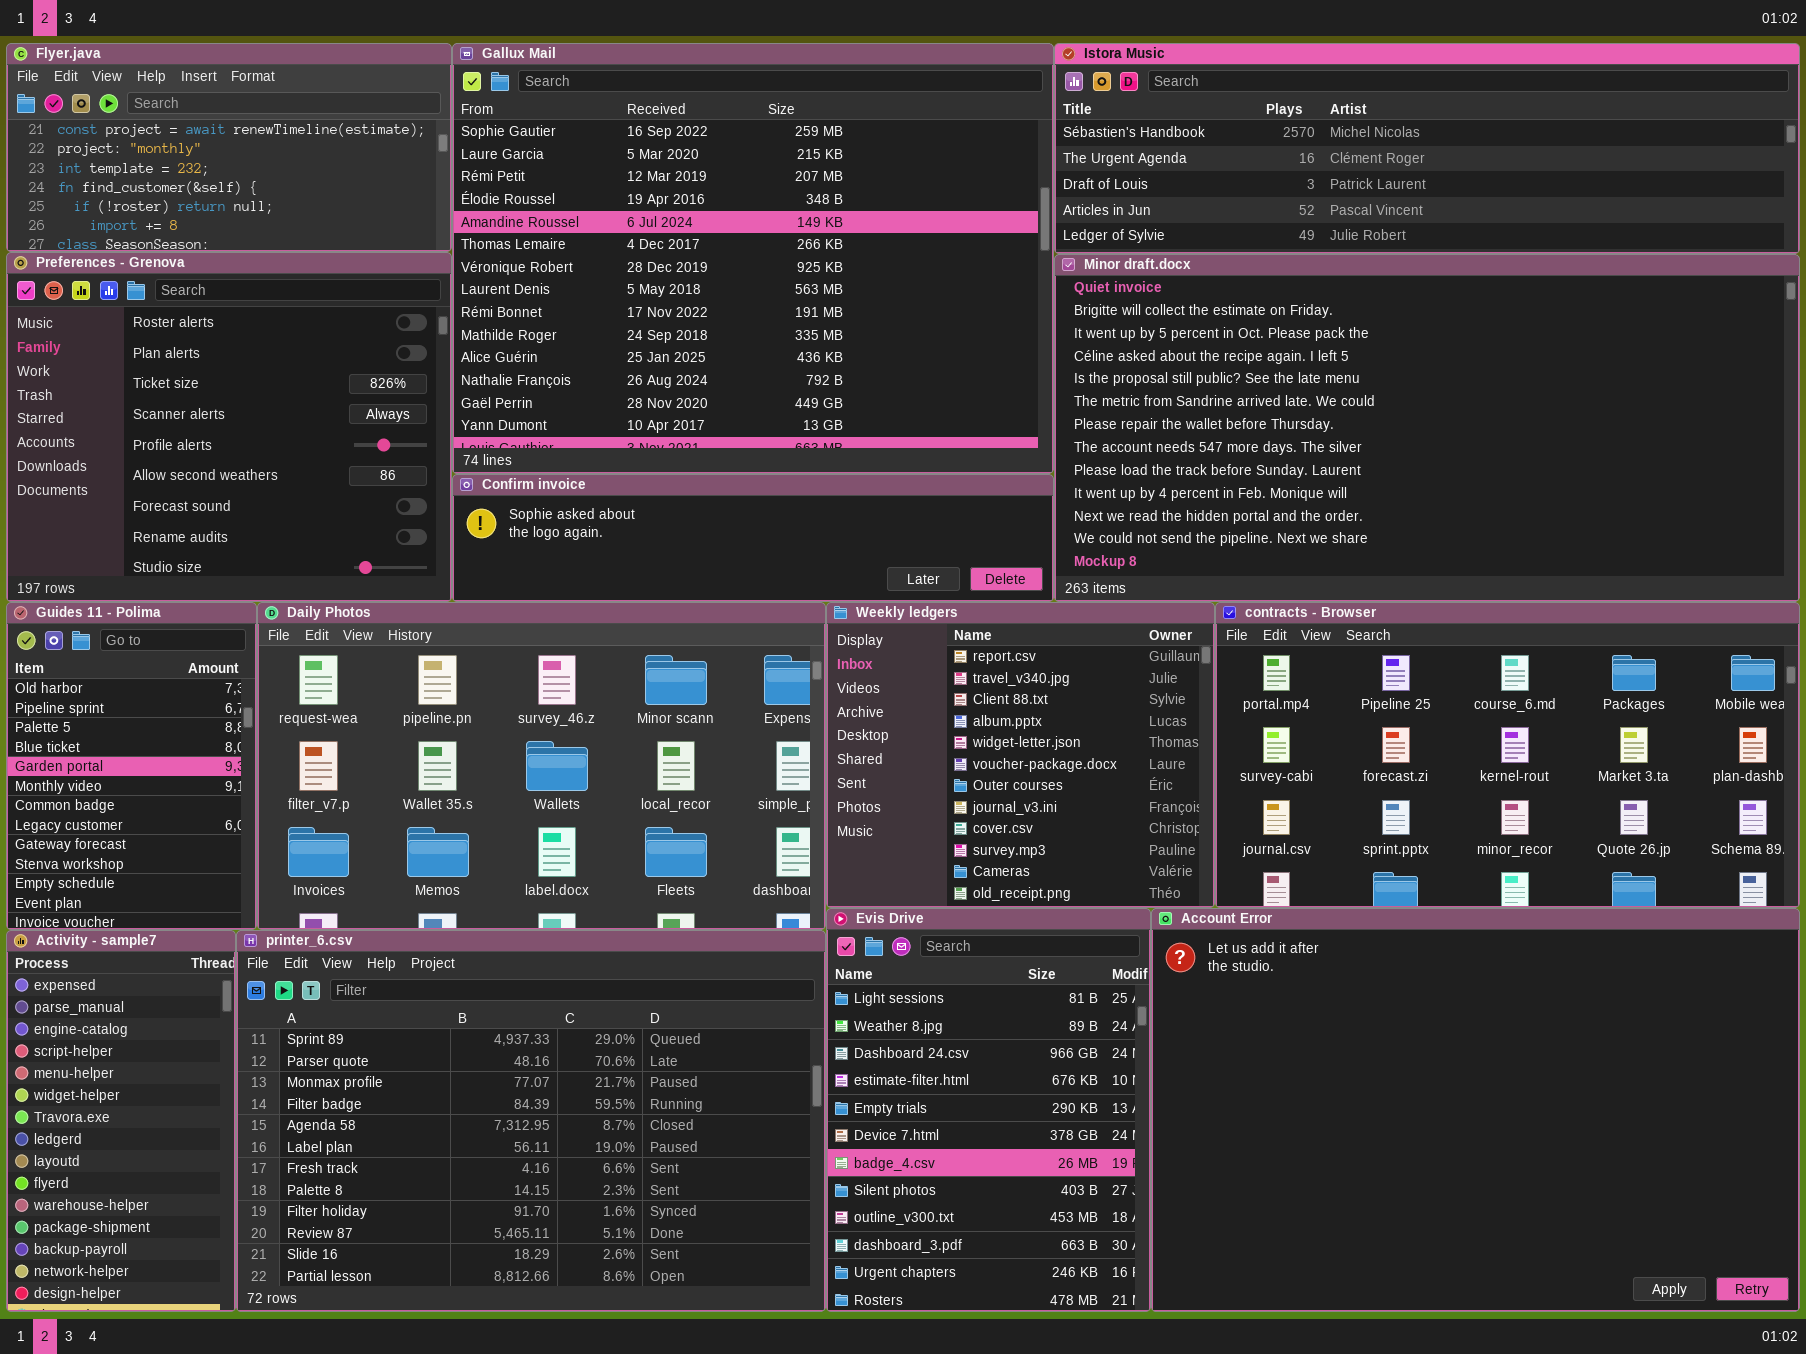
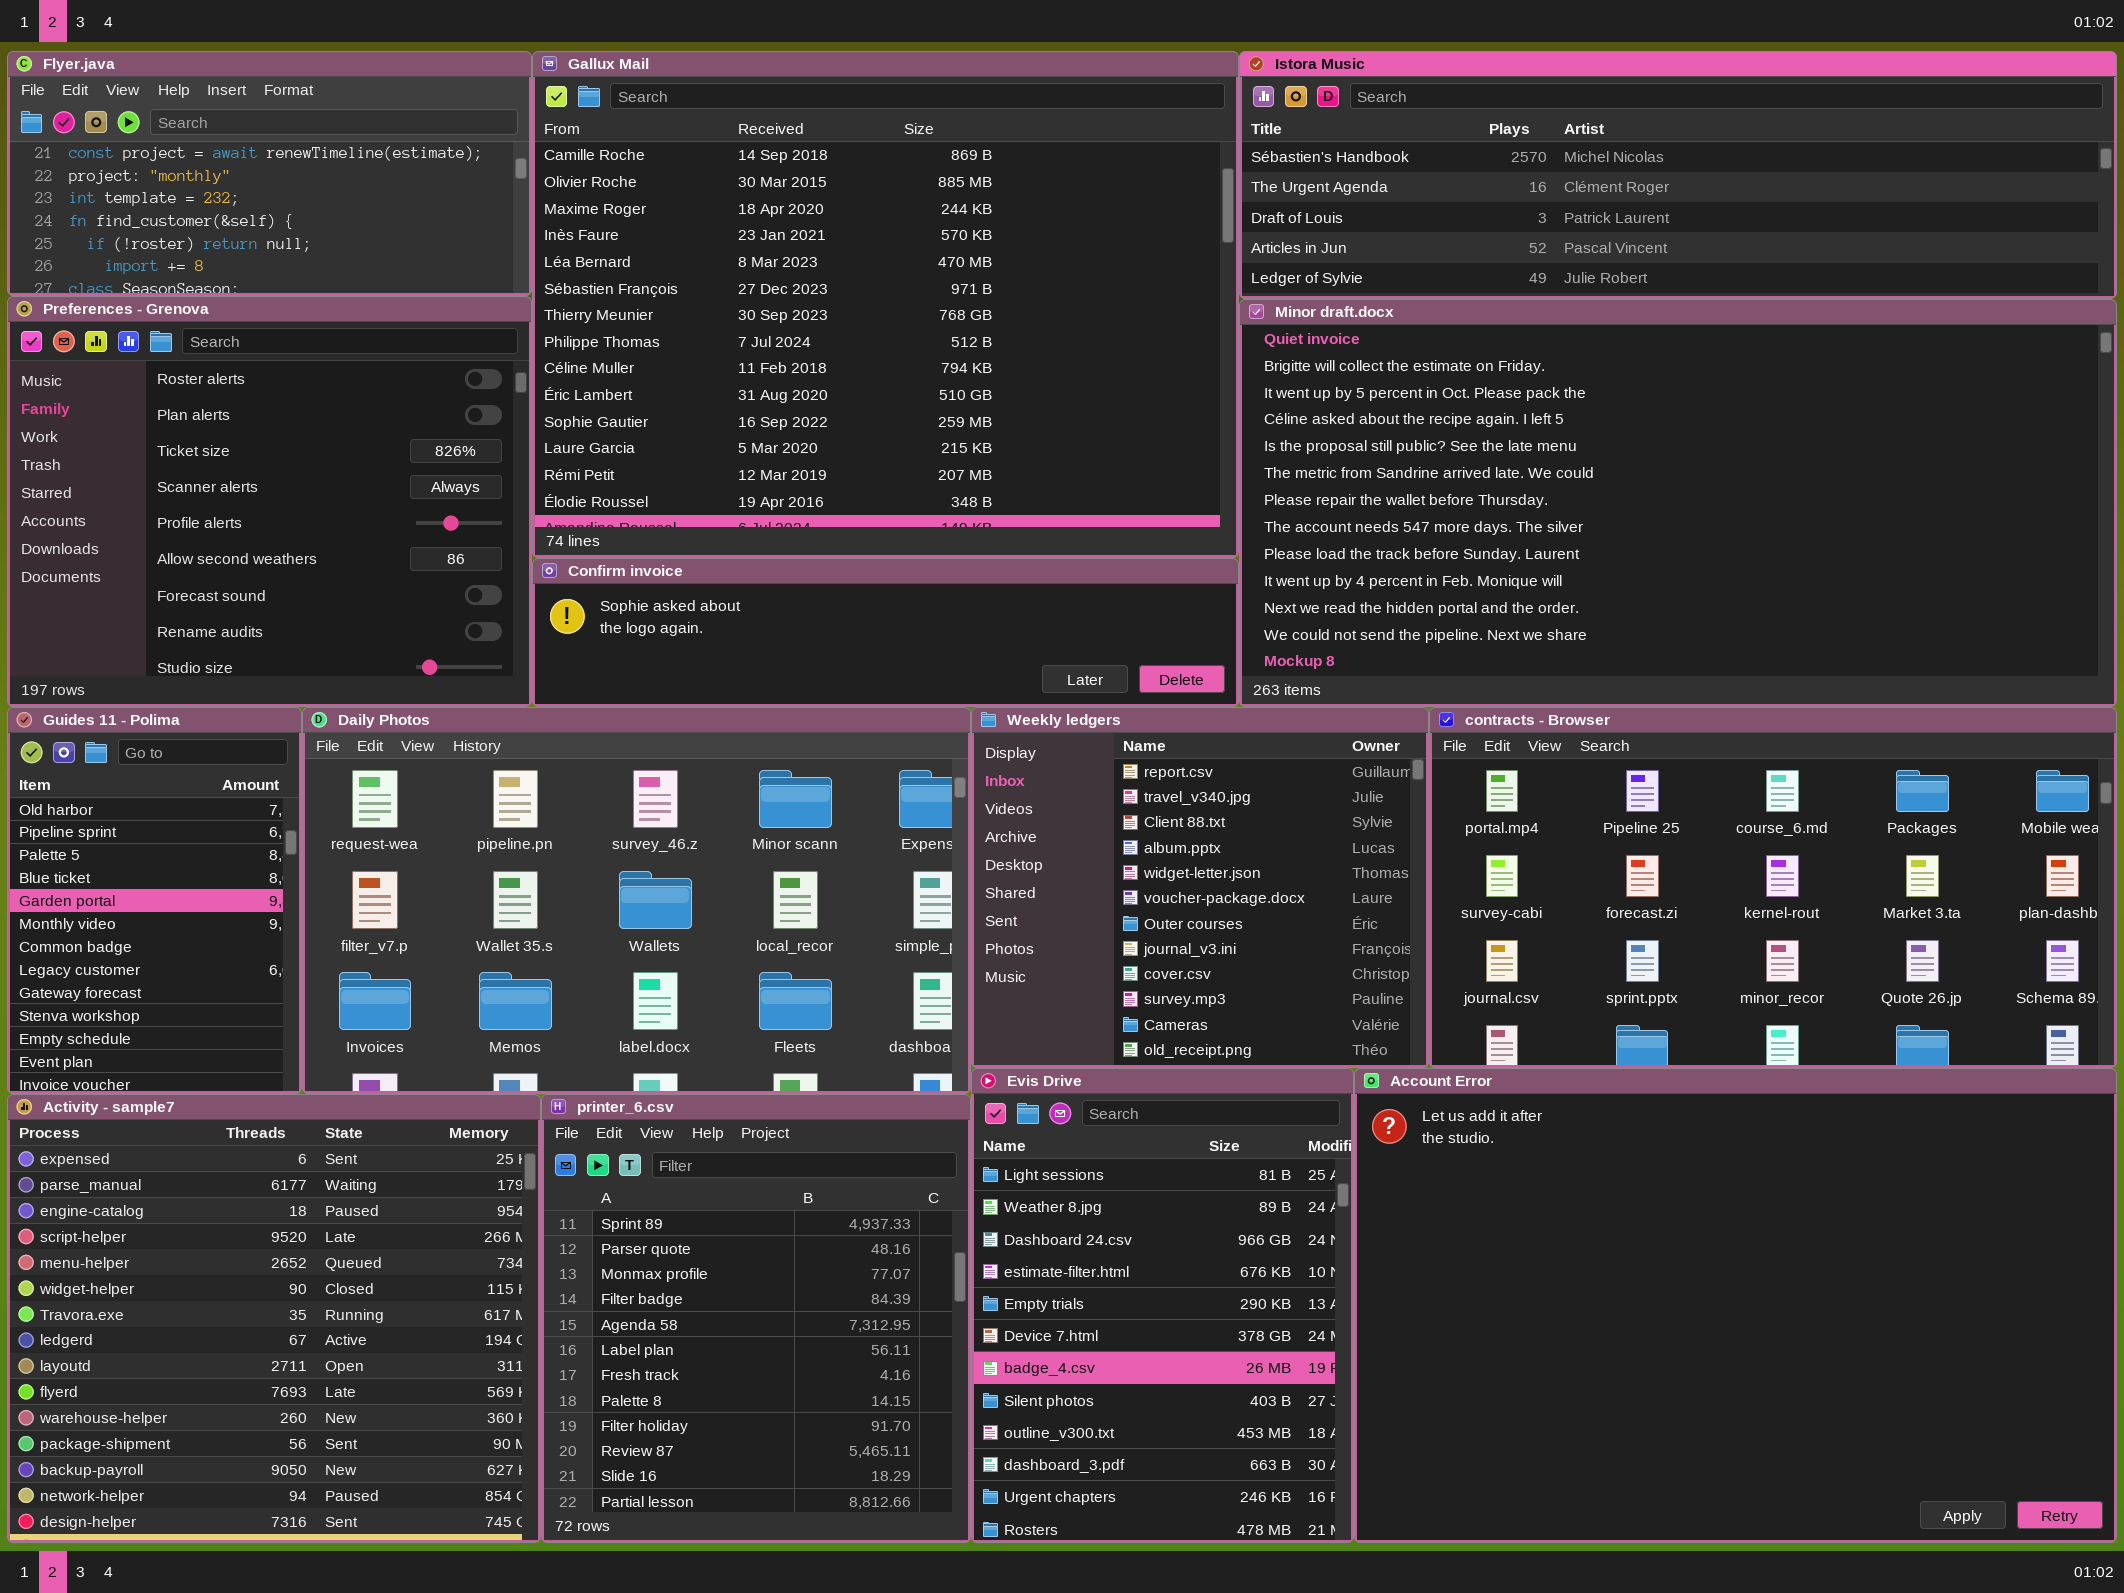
Gallux Mail: [452,43,1054,474] -> [532,51,1239,558], scrolled up 10 rows
Activity - sample7: [6,930,236,1312] -> [7,1094,541,1543], resized
printer_6.csv: [236,930,826,1312] -> [541,1094,971,1543], resized

